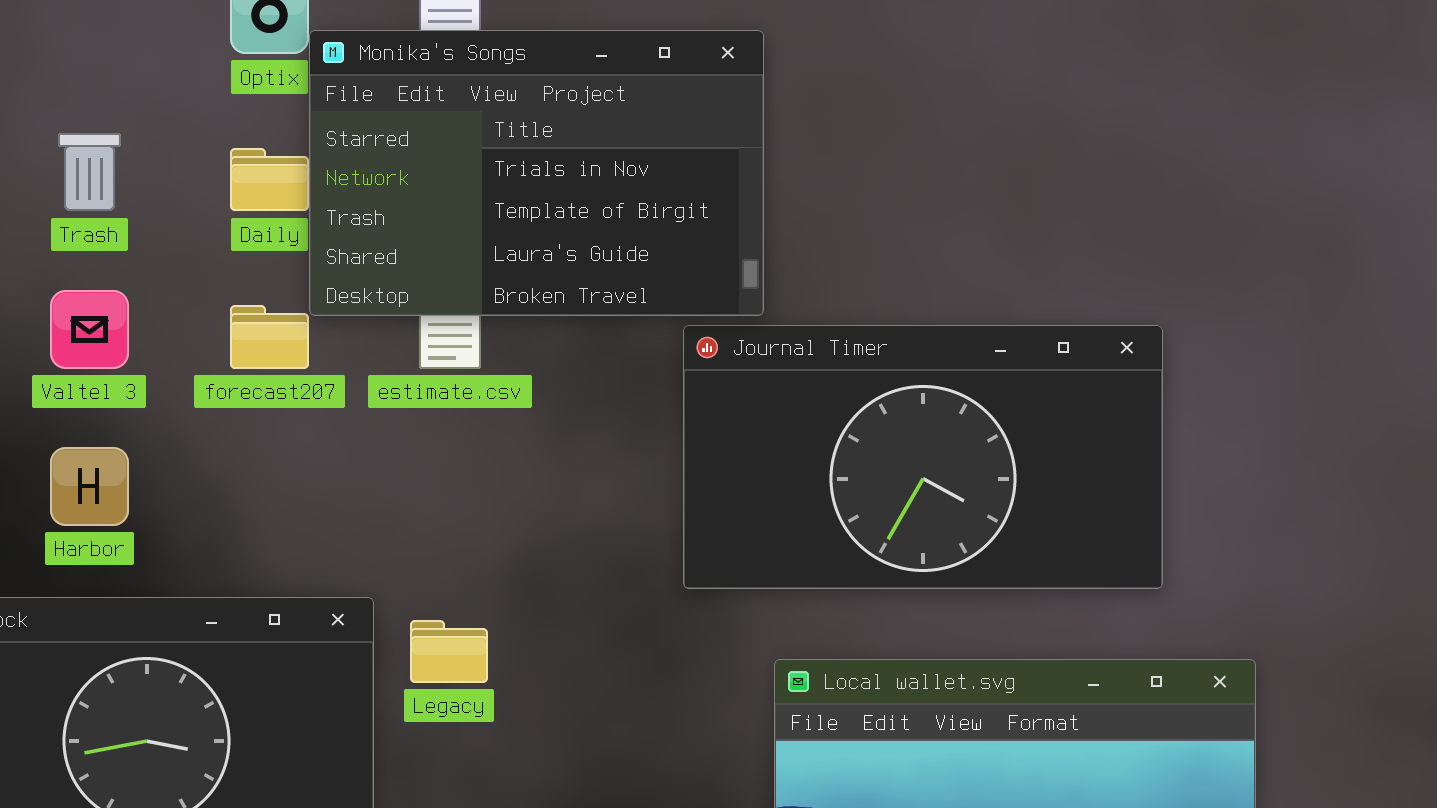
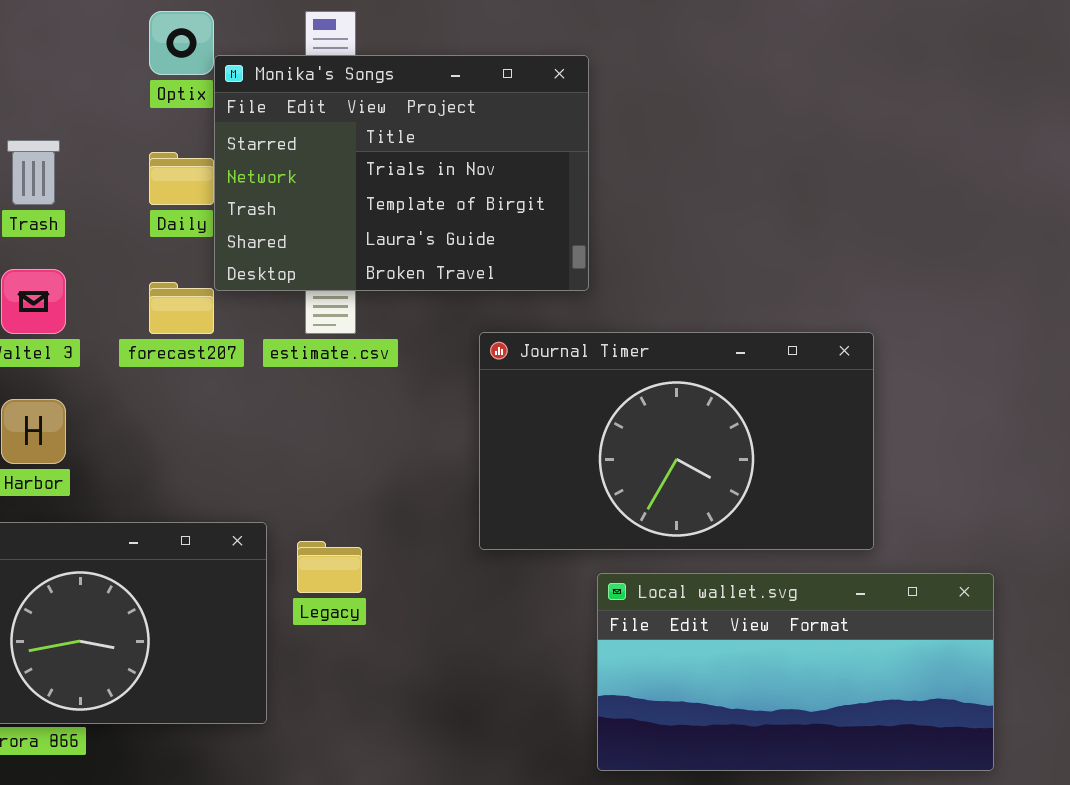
Journal Timer: [683,325,1163,589] -> [479,332,874,550], moved

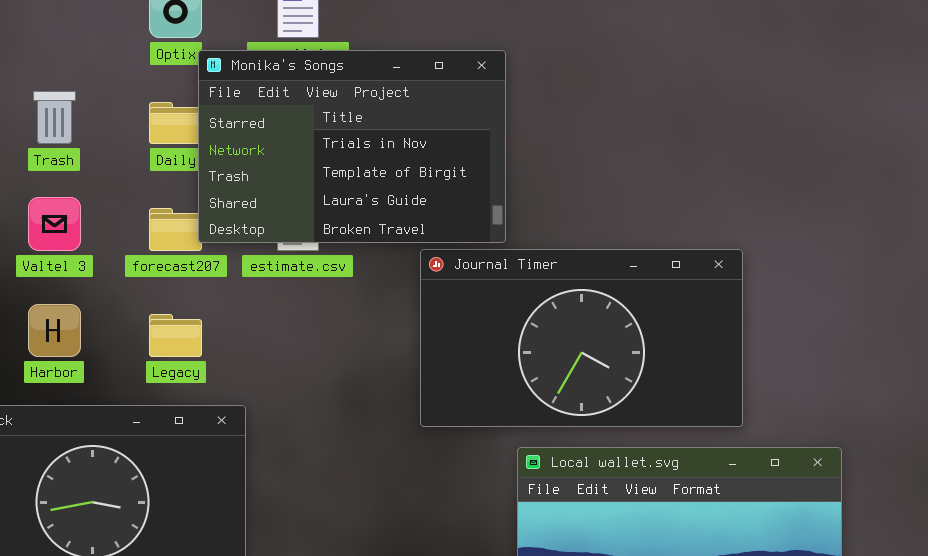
Monika's Songs: [214,55,589,291] -> [198,50,506,243], moved
Legacy: [297,541,362,593] -> [149,314,202,357], moved

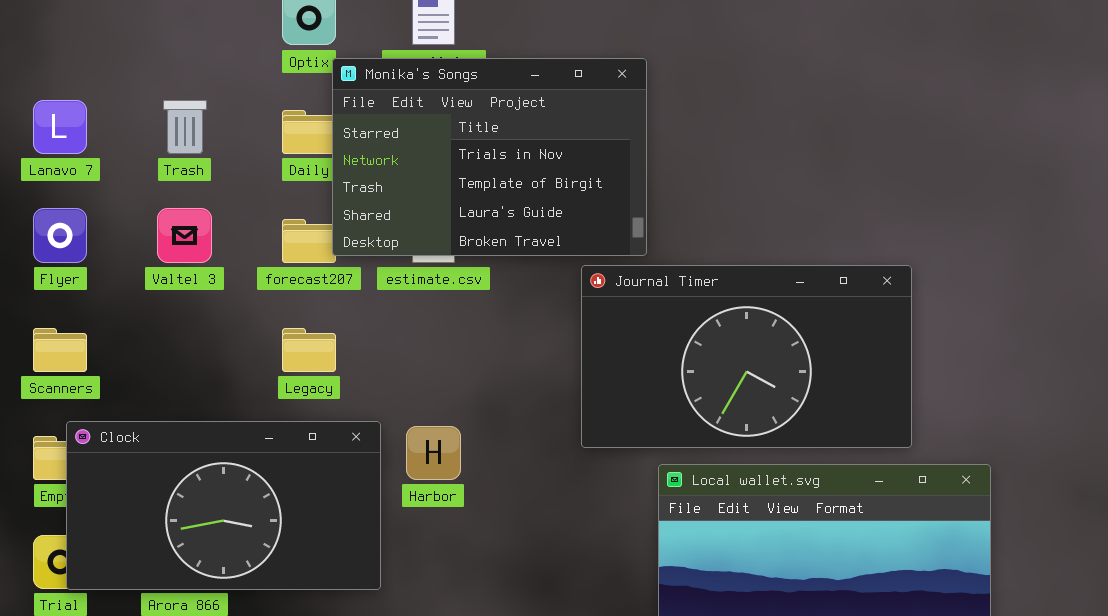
Journal Timer: [420,249,743,427] -> [581,265,912,448], moved
Harbor: [28,304,81,357] -> [406,426,461,480], moved

